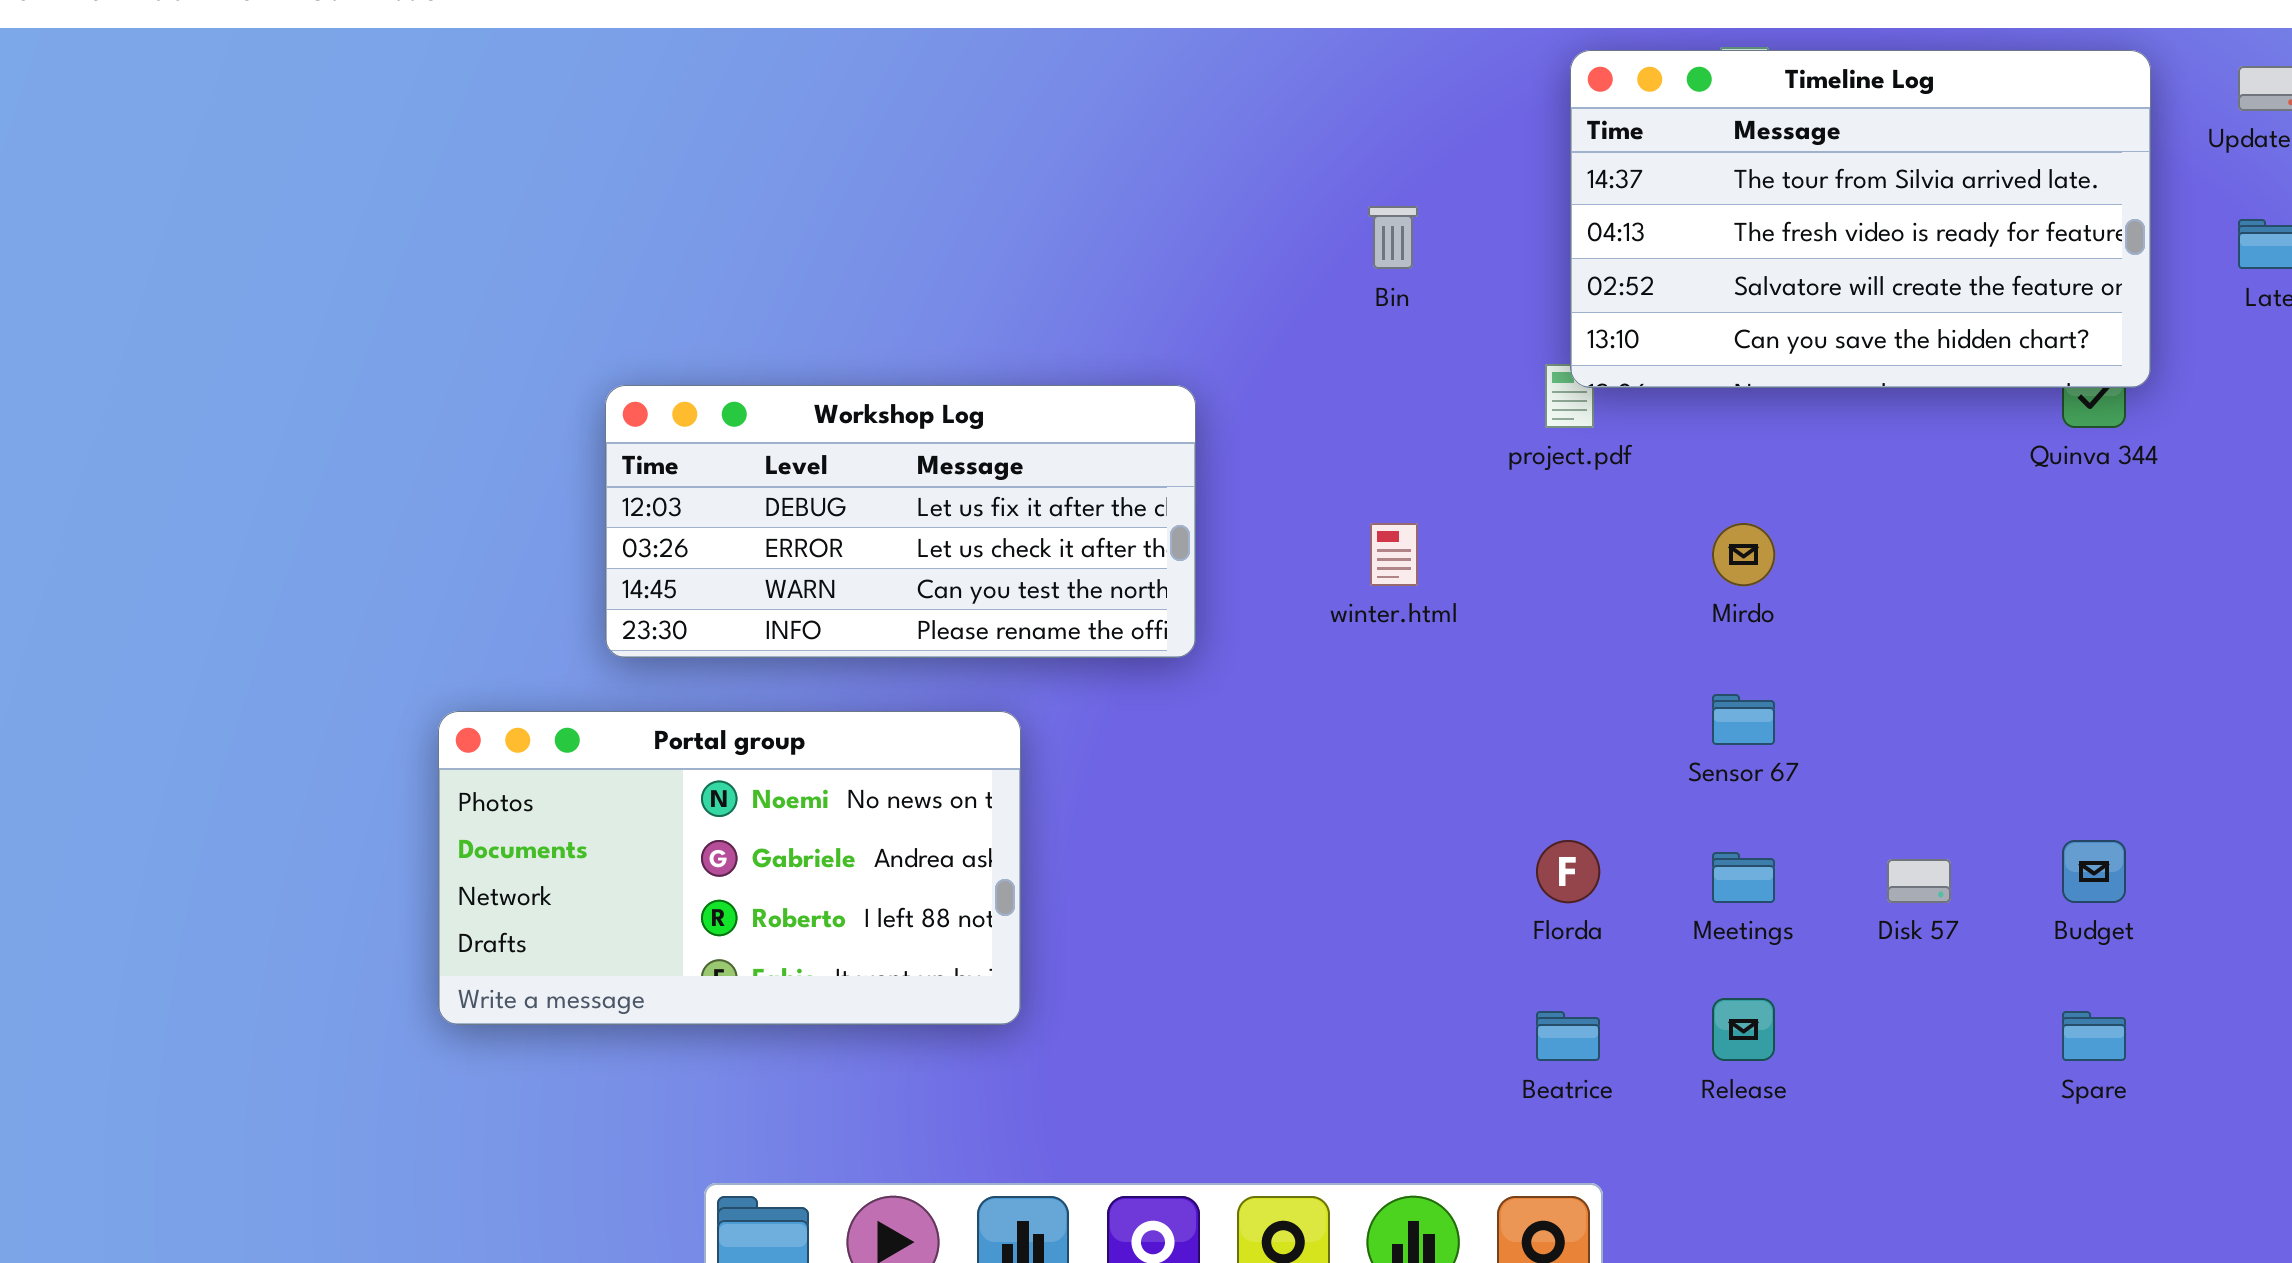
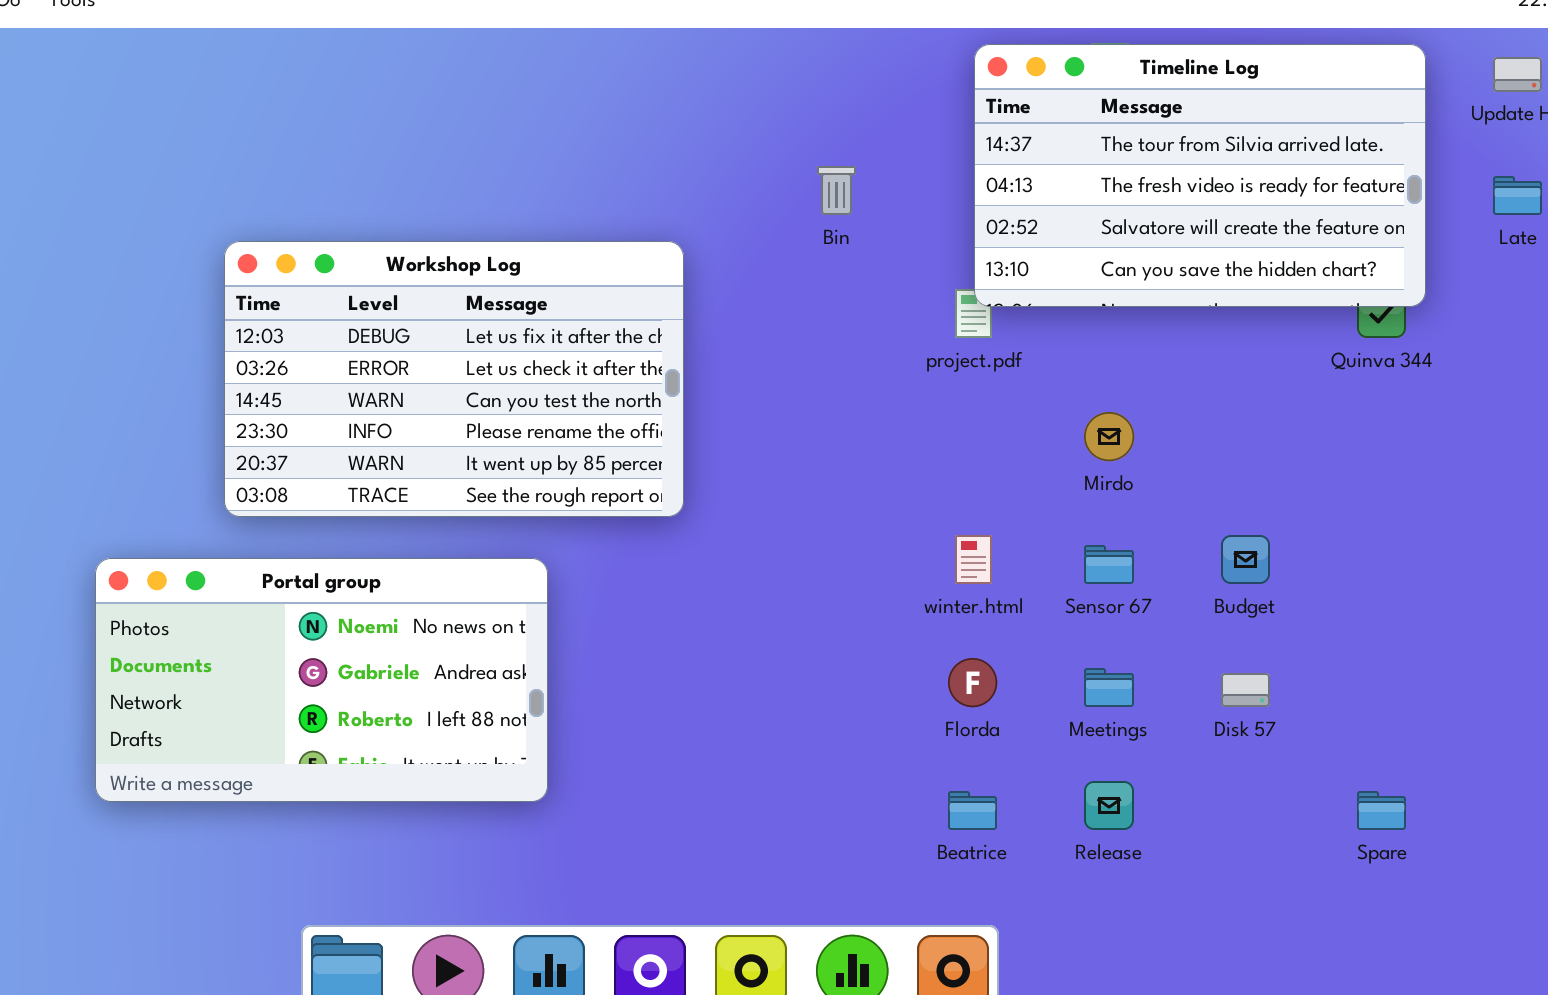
Workshop Log: [605,385,1196,658] -> [224,241,684,517], resized
winter.html: [1370,523,1418,586] -> [955,535,992,584], moved
Budget: [2062,840,2126,903] -> [1221,535,1270,584], moved

